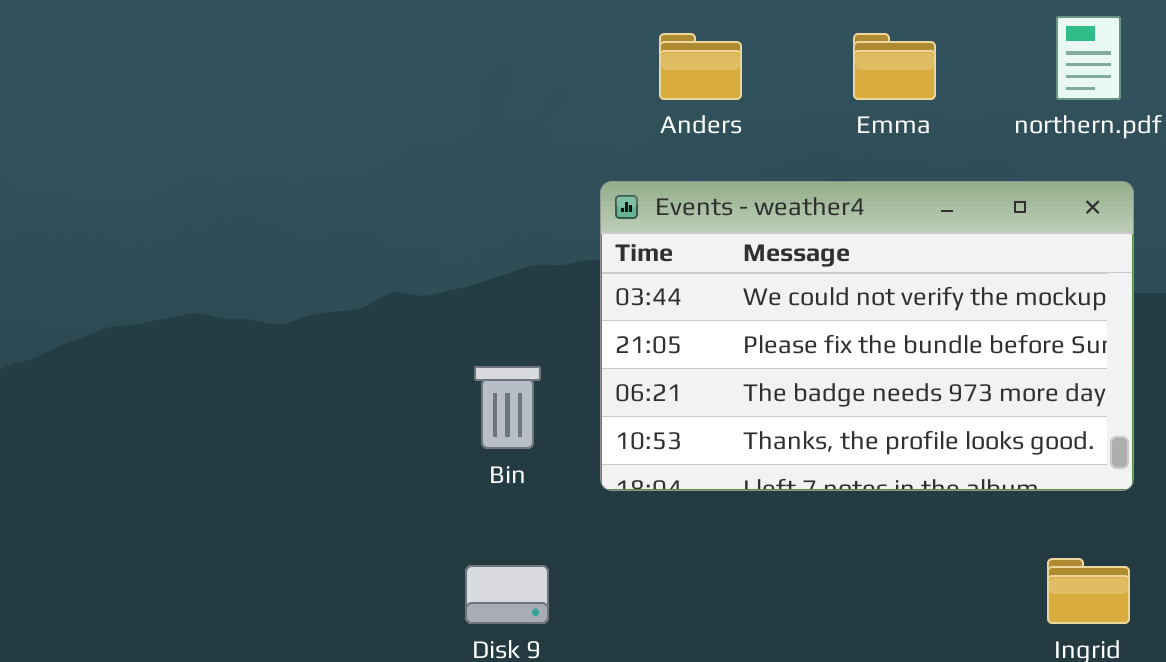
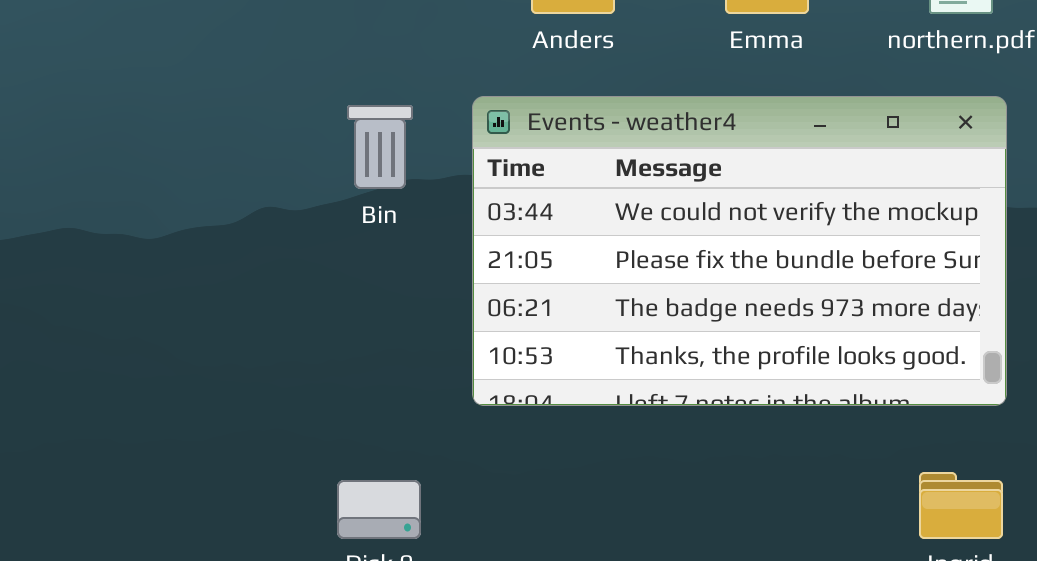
Bin: [474,366,541,449] -> [347,105,413,189], moved

